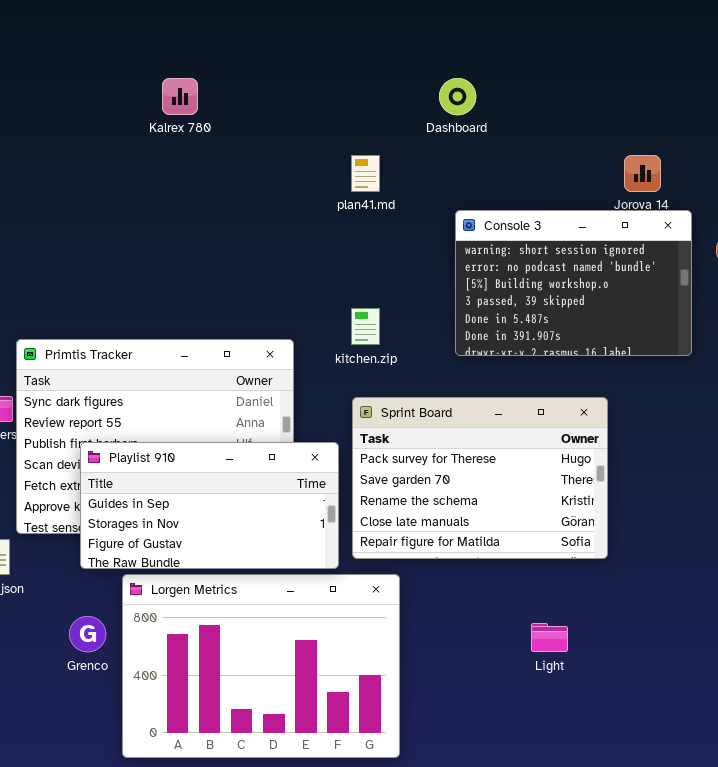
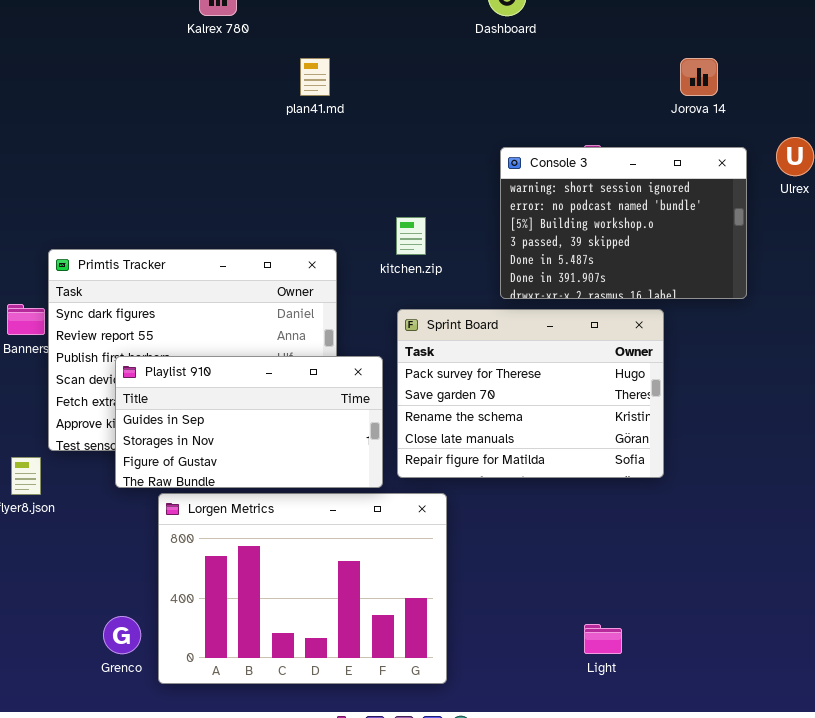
plan41.md: [351,155,380,192] -> [300,58,330,96], moved
Console 3: [455,210,692,356] -> [500,147,747,299], moved
Grenco: [69,616,106,652] -> [103,616,141,654], moved
Light: [531,623,568,652] -> [584,624,622,654], moved

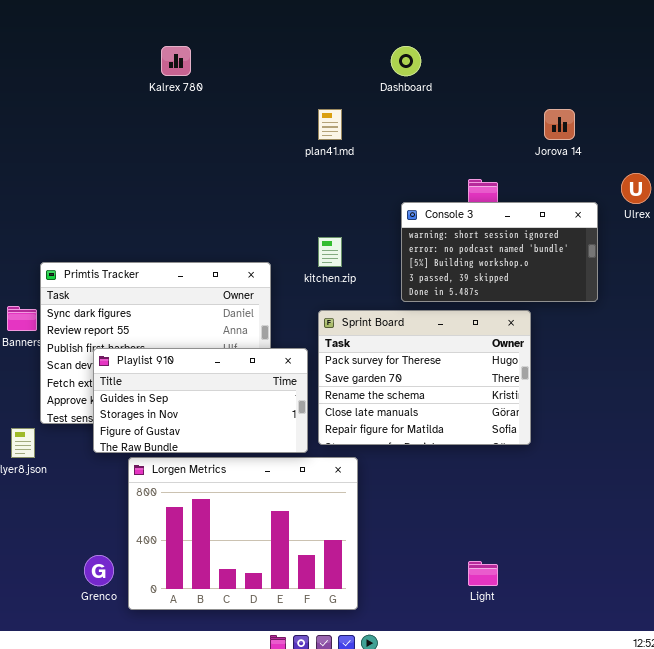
plan41.md: [300,58,330,96] -> [318,109,342,140], moved
Console 3: [500,147,747,299] -> [401,202,598,302], resized

